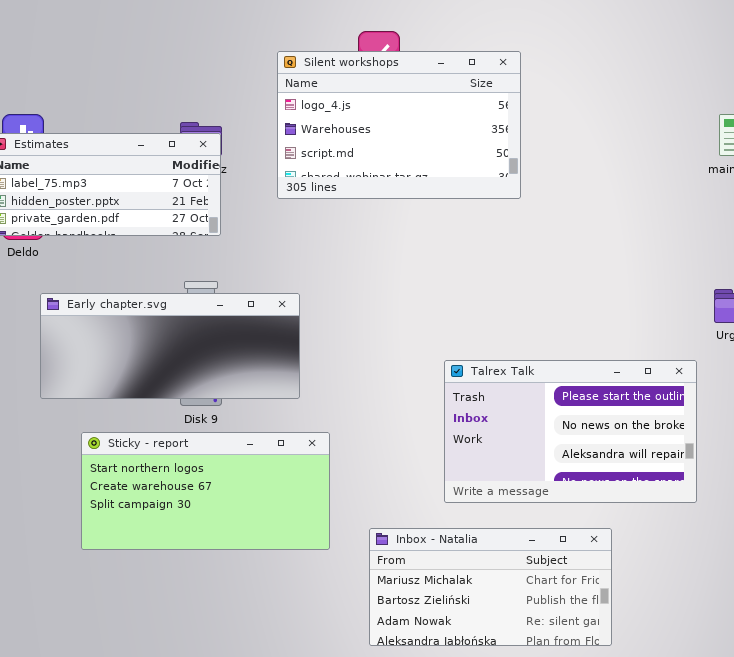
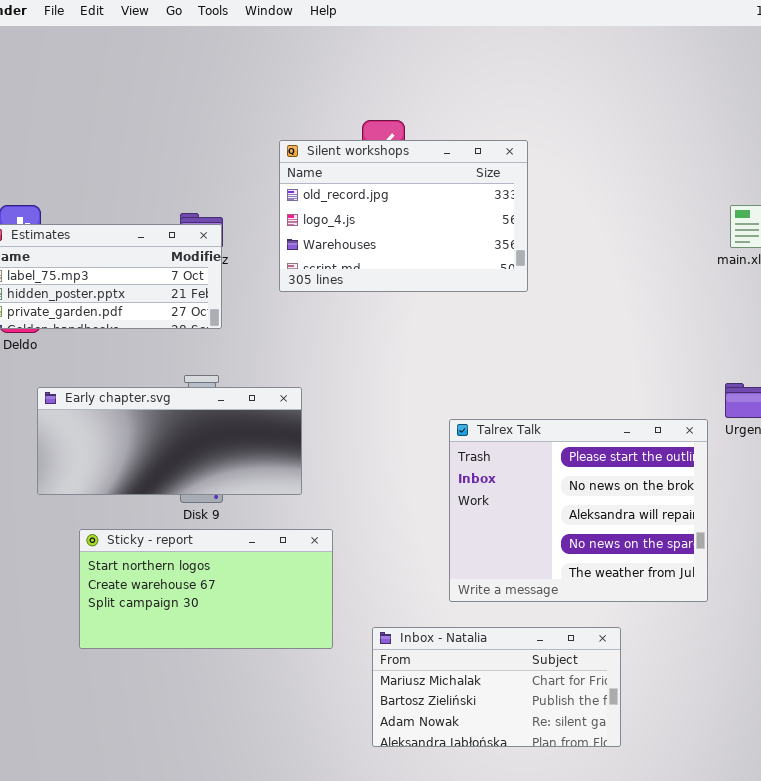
Silent workshops: [277,51,521,199] -> [279,140,528,292], scrolled up 1 row
Talrex Talk: [444,360,697,503] -> [449,419,708,602], resized

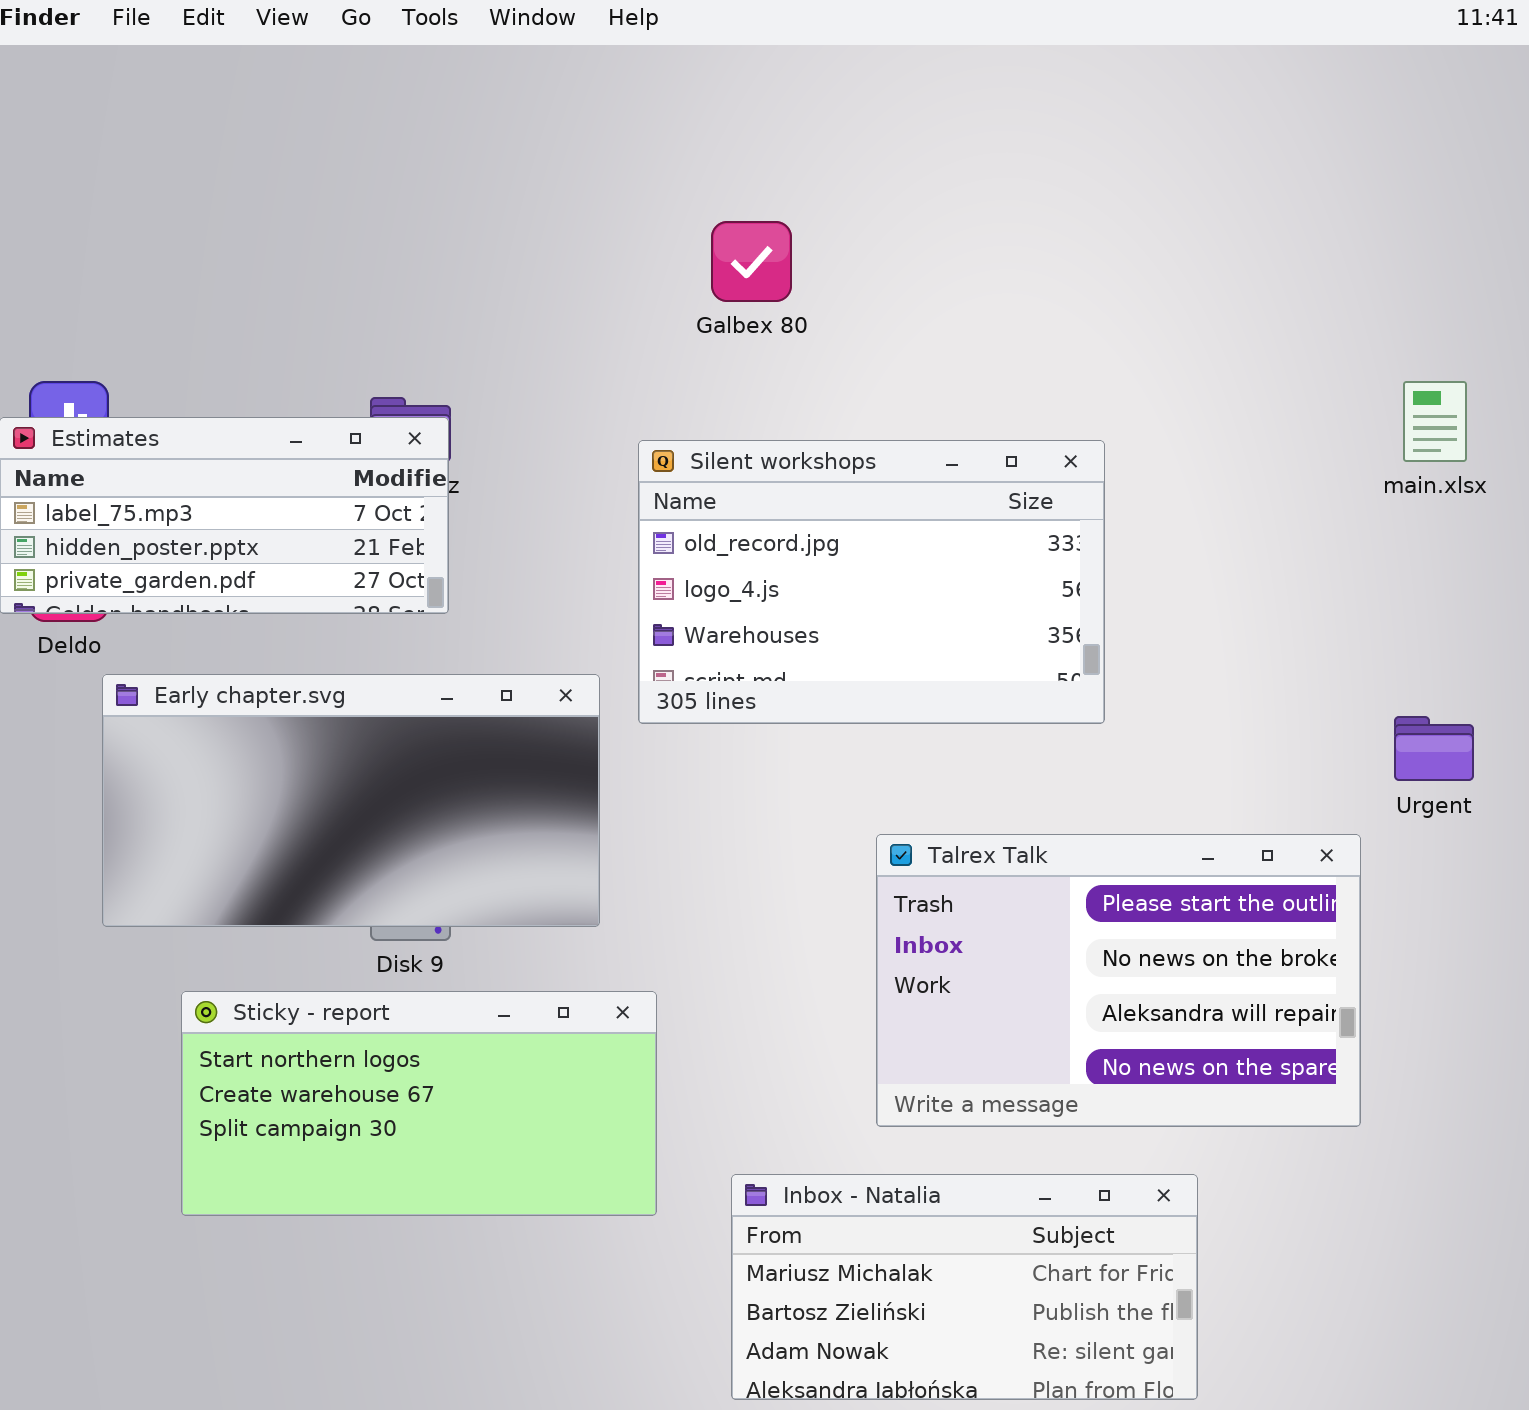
Silent workshops: [279,140,528,292] -> [638,440,1105,724], moved
Early chapter.svg: [37,387,302,495] -> [102,674,600,927], resized
Talrex Talk: [449,419,708,602] -> [876,834,1361,1127], resized

